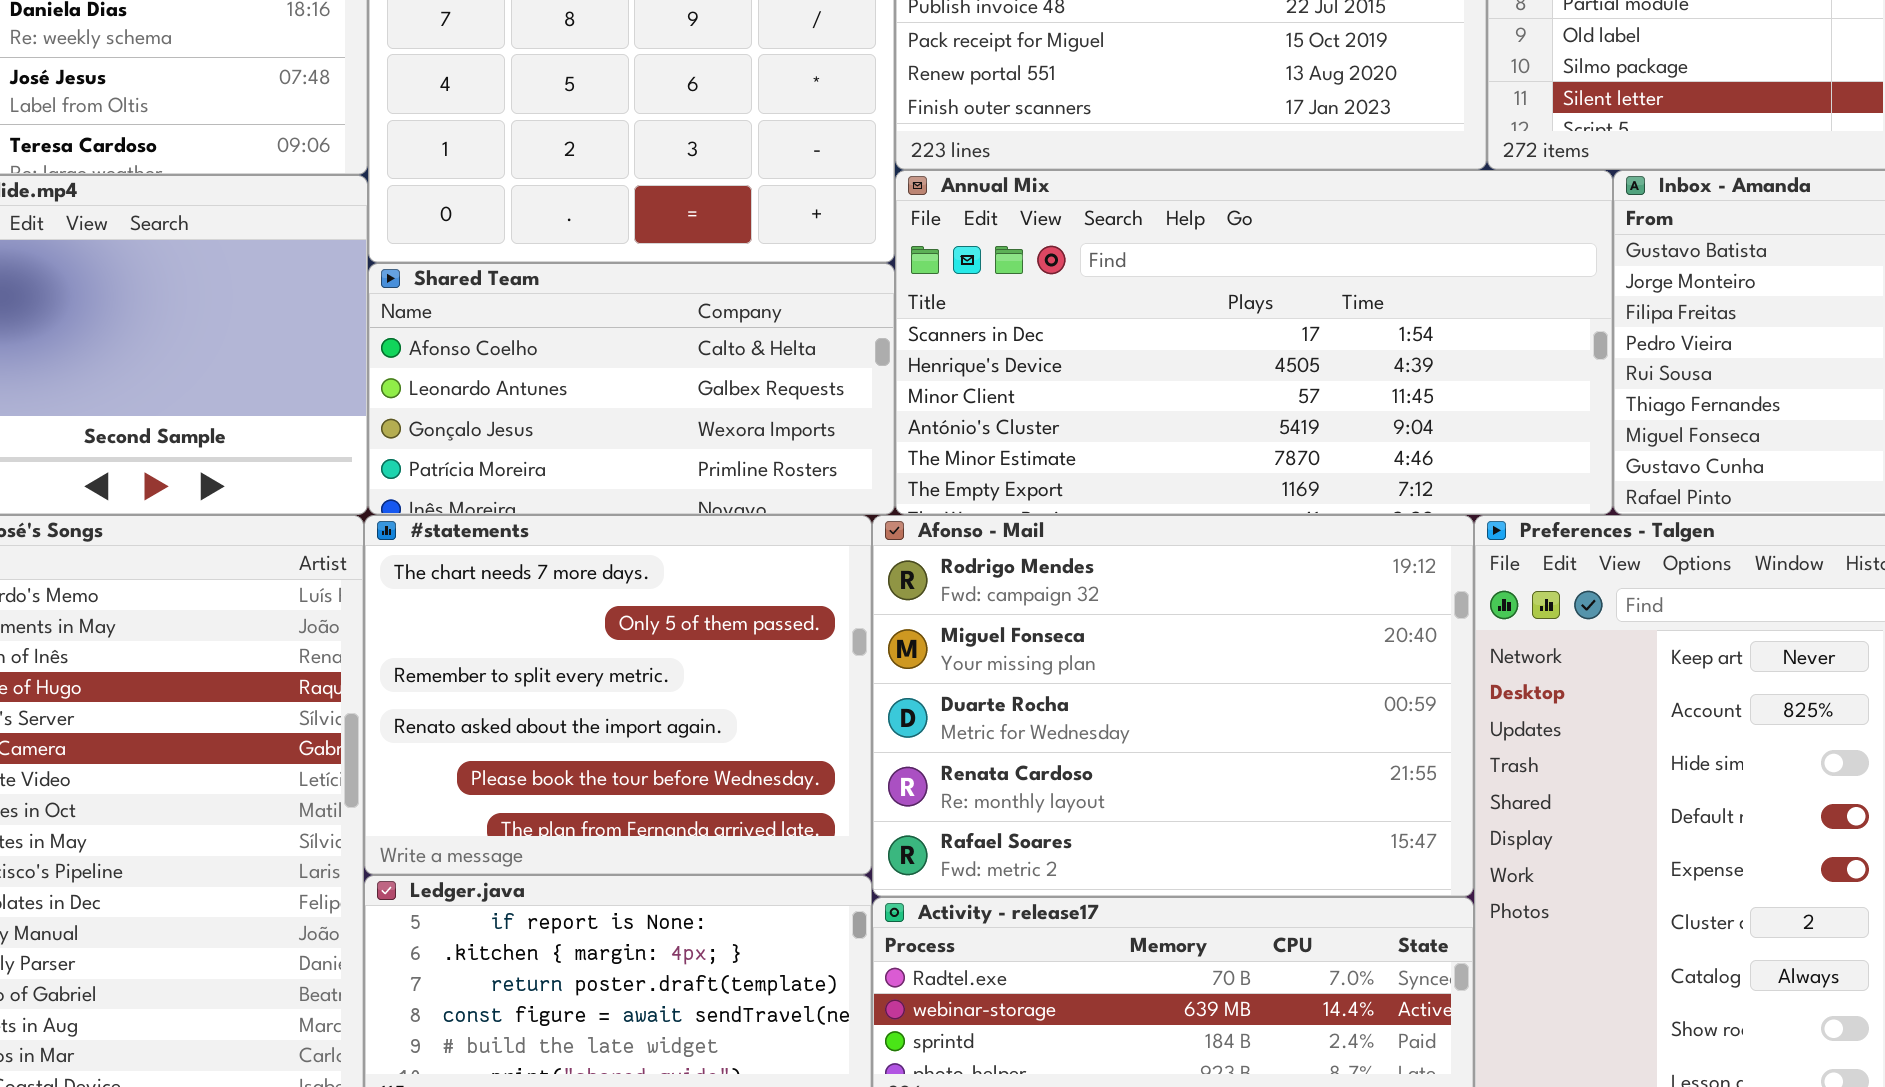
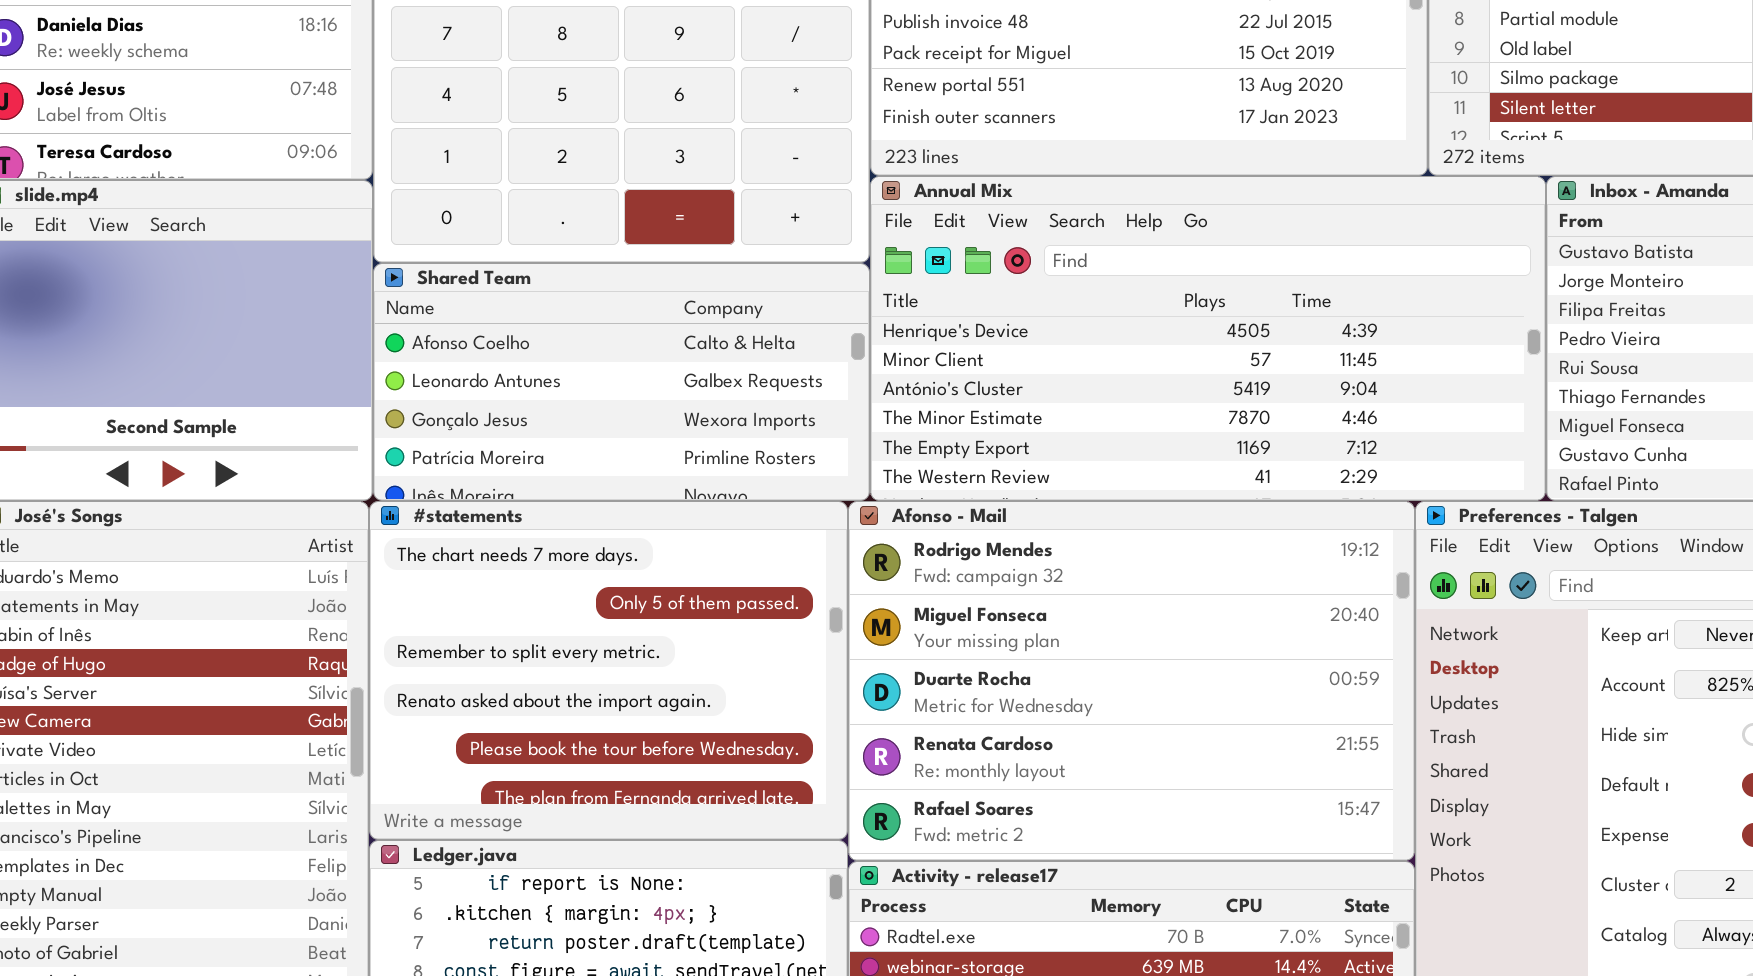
Annual Mix: [895,170,1613,515] -> [870,176,1546,501], scrolled down 1 row

